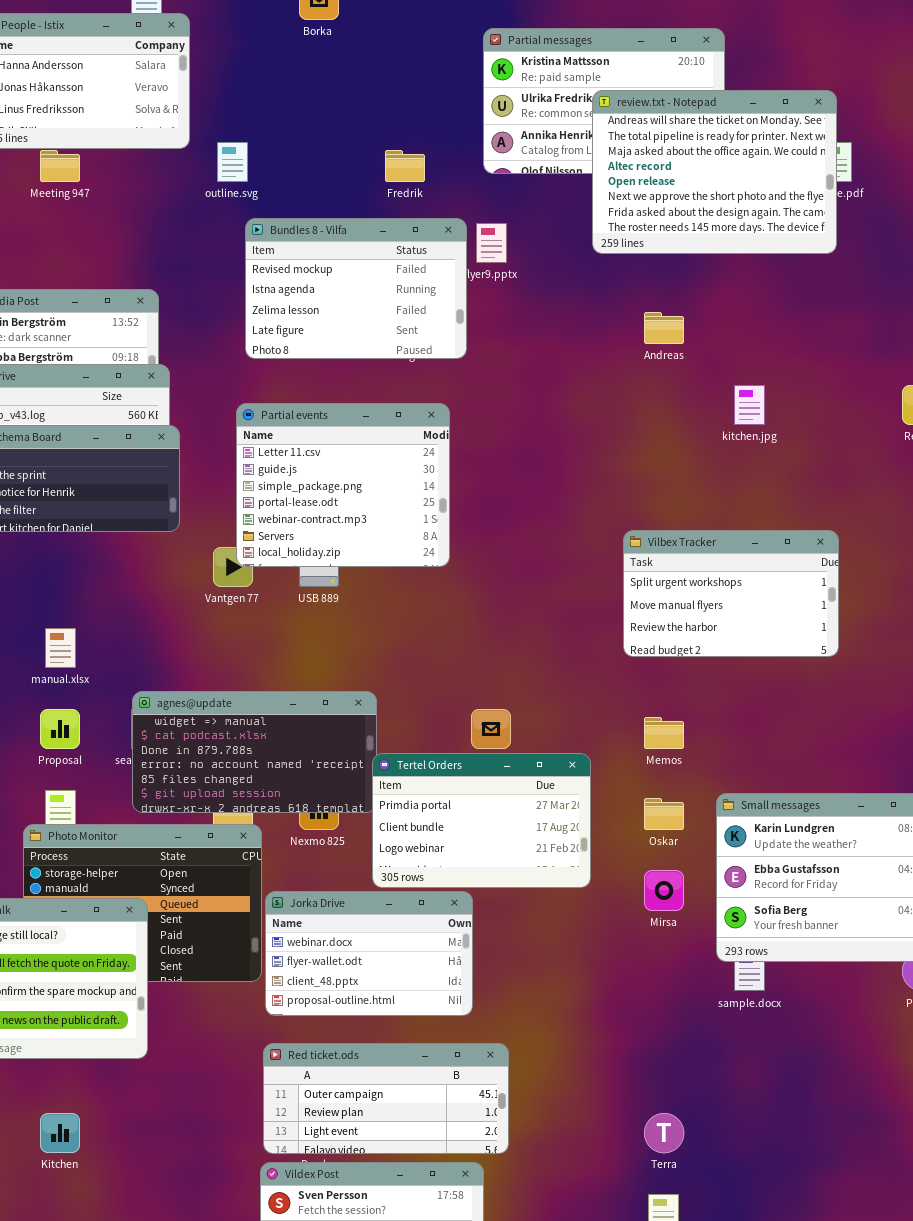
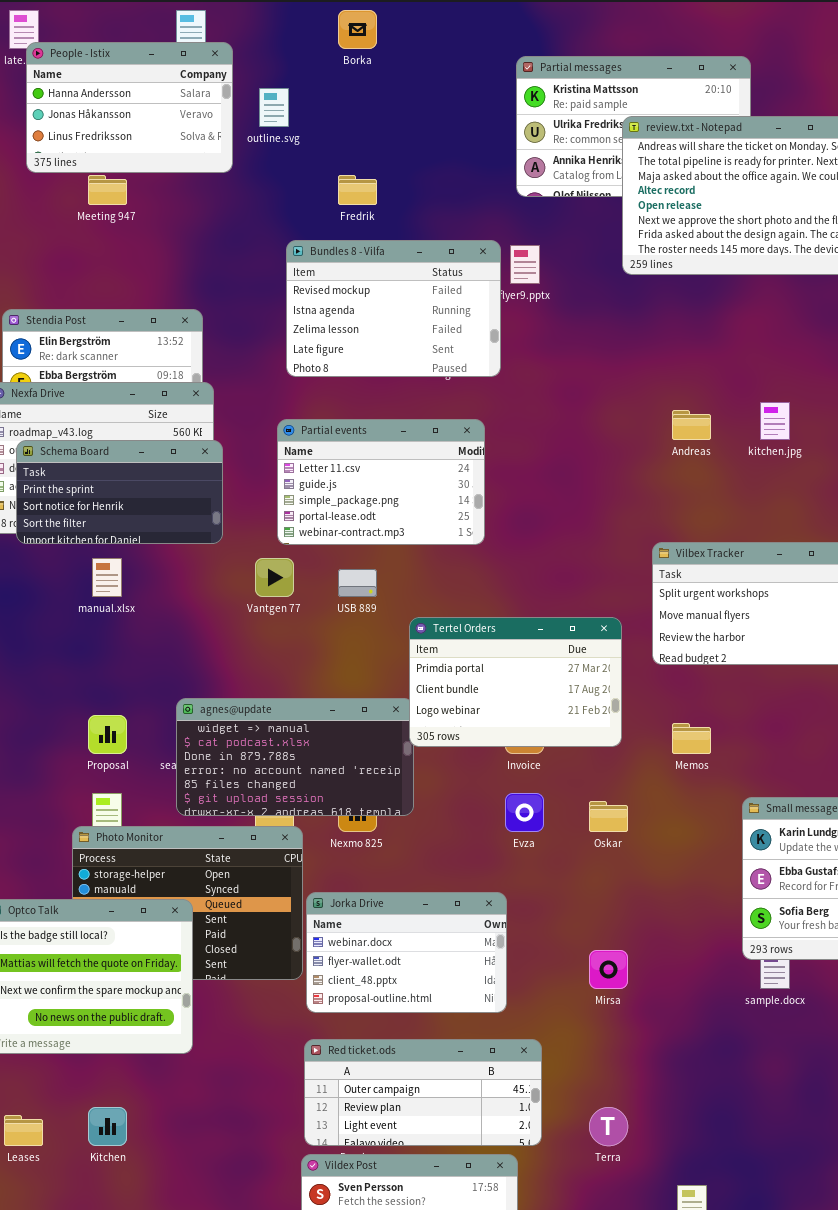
outline.svg: [217,142,248,182] -> [259,88,289,127], moved
Fredrik: [385,150,425,182] -> [338,175,377,205], moved
Andreas: [644,312,684,344] -> [672,410,711,440], moved
Partial events: [236,403,450,567] -> [277,419,485,545], resized
manual.xlsx: [45,628,76,668] -> [92,558,122,597], moved
Tertel Orders: [372,753,591,888] -> [409,617,622,747], moved
Oskar: [644,798,684,830] -> [589,801,628,832], moved
Mirsa: [644,870,684,911] -> [589,950,628,989], moved
Terra: [644,1113,684,1153] -> [589,1107,628,1146], moved

